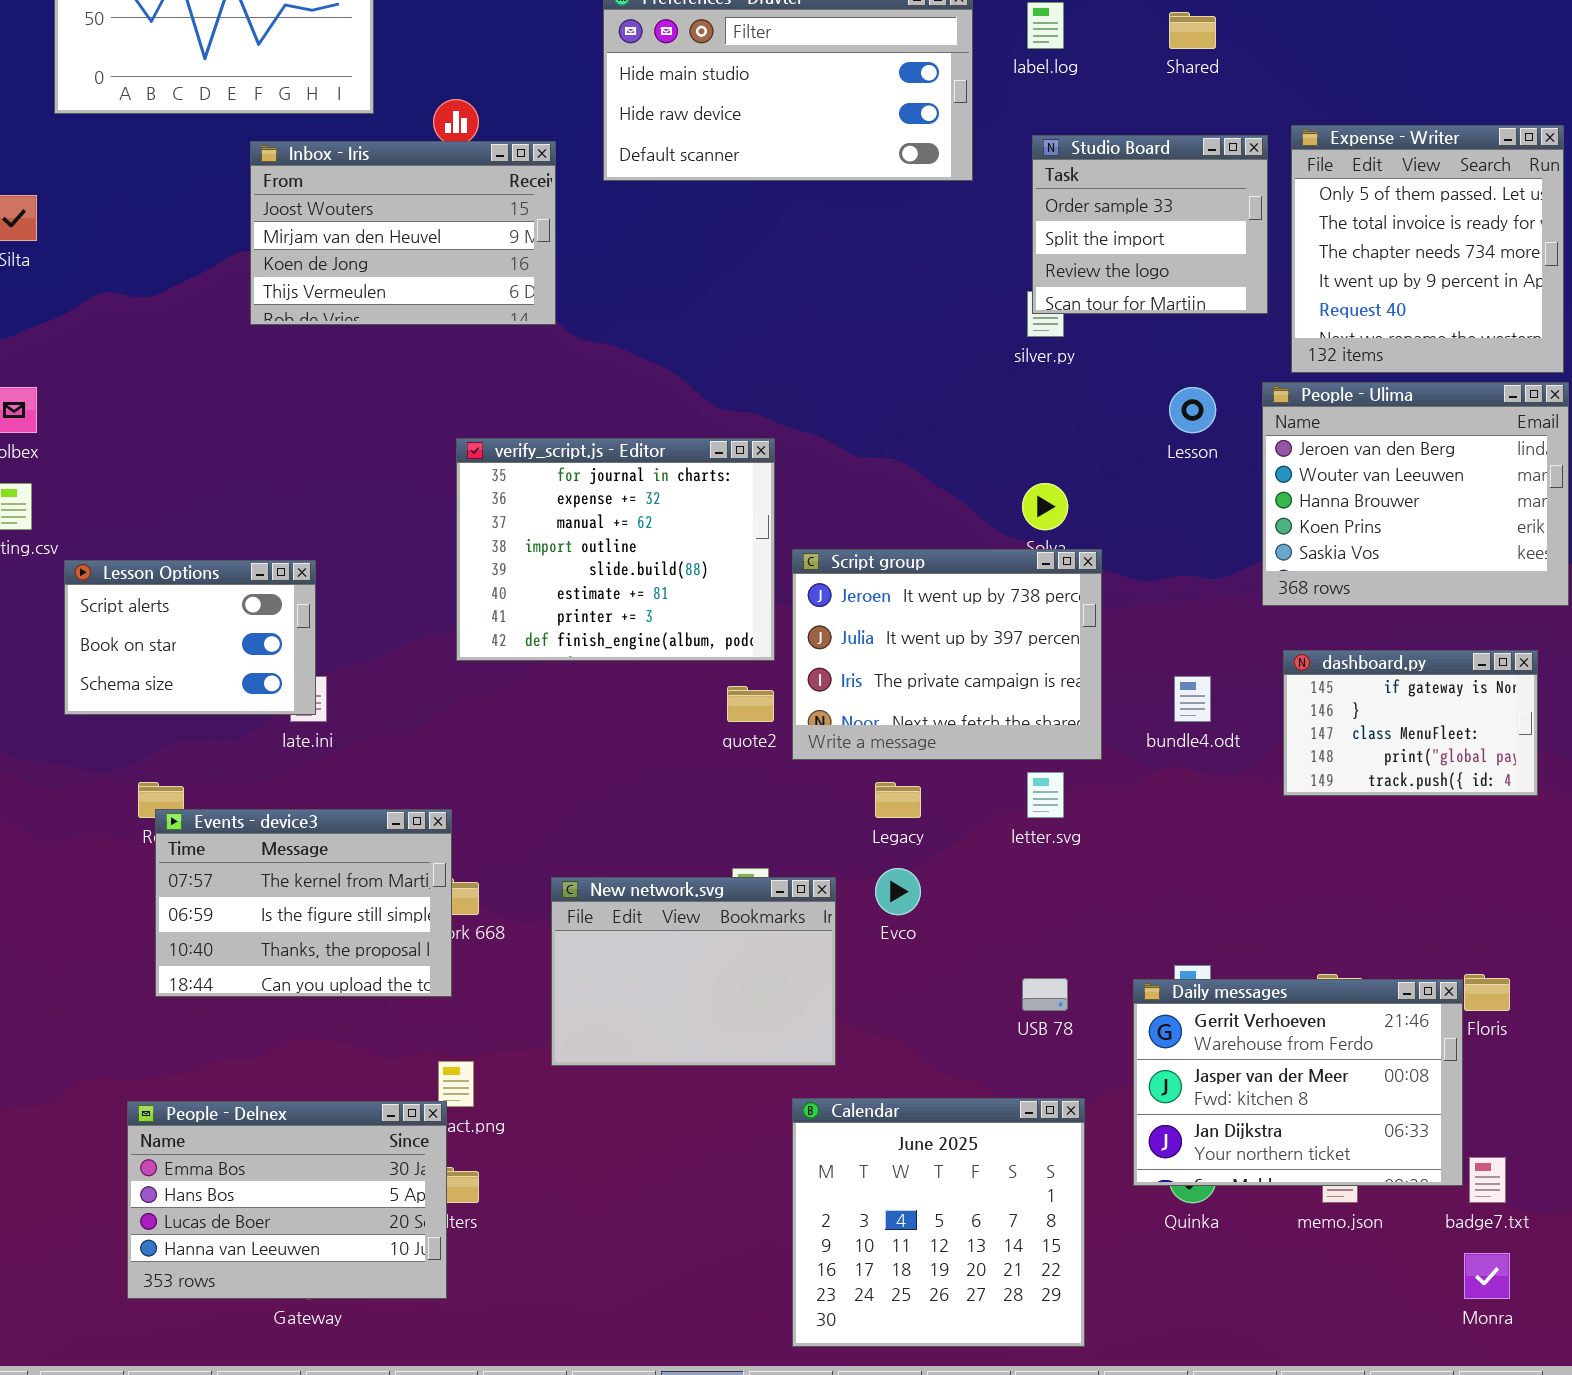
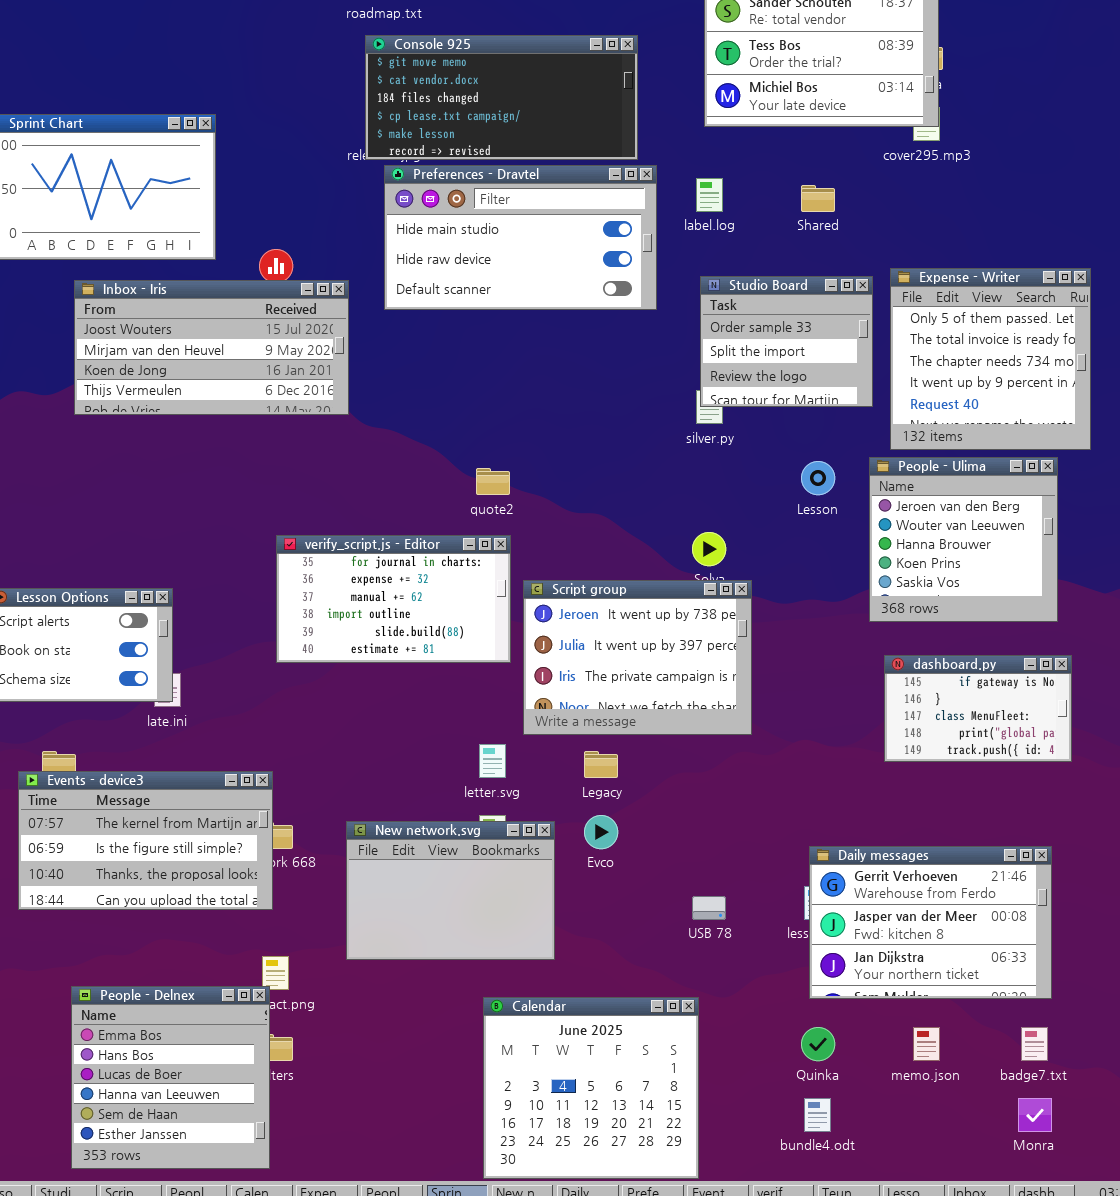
Inbox - Iris: [250,141,556,325] -> [74,280,349,415], resized
People - Ulima: [1262,382,1569,606] -> [869,457,1058,622], resized
verify_script.js - Editor: [456,438,775,661] -> [276,535,511,663], resized
bundle4.odt: [1174,676,1211,722] -> [804,1098,831,1132], moved
quote2: [727,686,774,722] -> [476,468,510,495], moved
letter.svg: [1027,772,1064,818] -> [479,744,506,778], moved
Events - device3: [155,809,452,997] -> [18,771,273,910], resized
Daily messages: [1133,979,1463,1186] -> [809,846,1052,999], moved
Calendar: [792,1098,1085,1347] -> [483,997,699,1179], moved
People - Delnex: [127,1101,447,1299] -> [71,986,270,1169], resized

